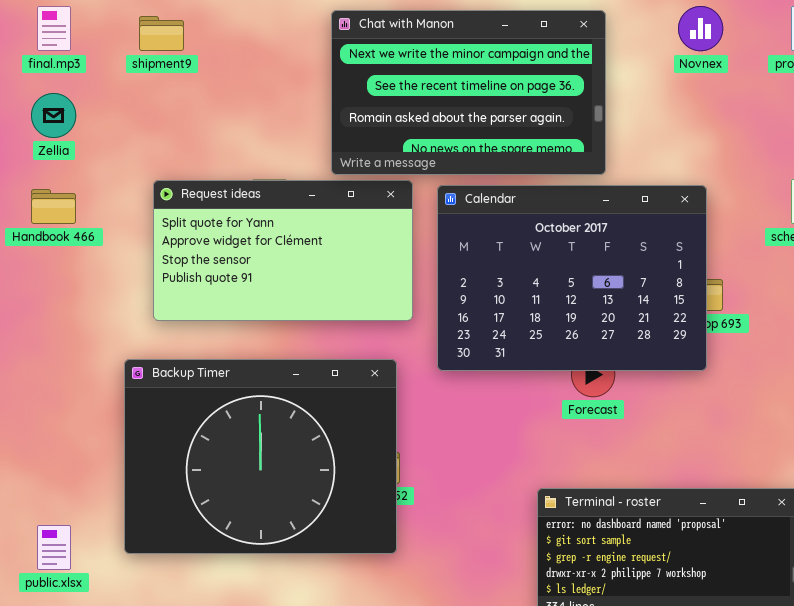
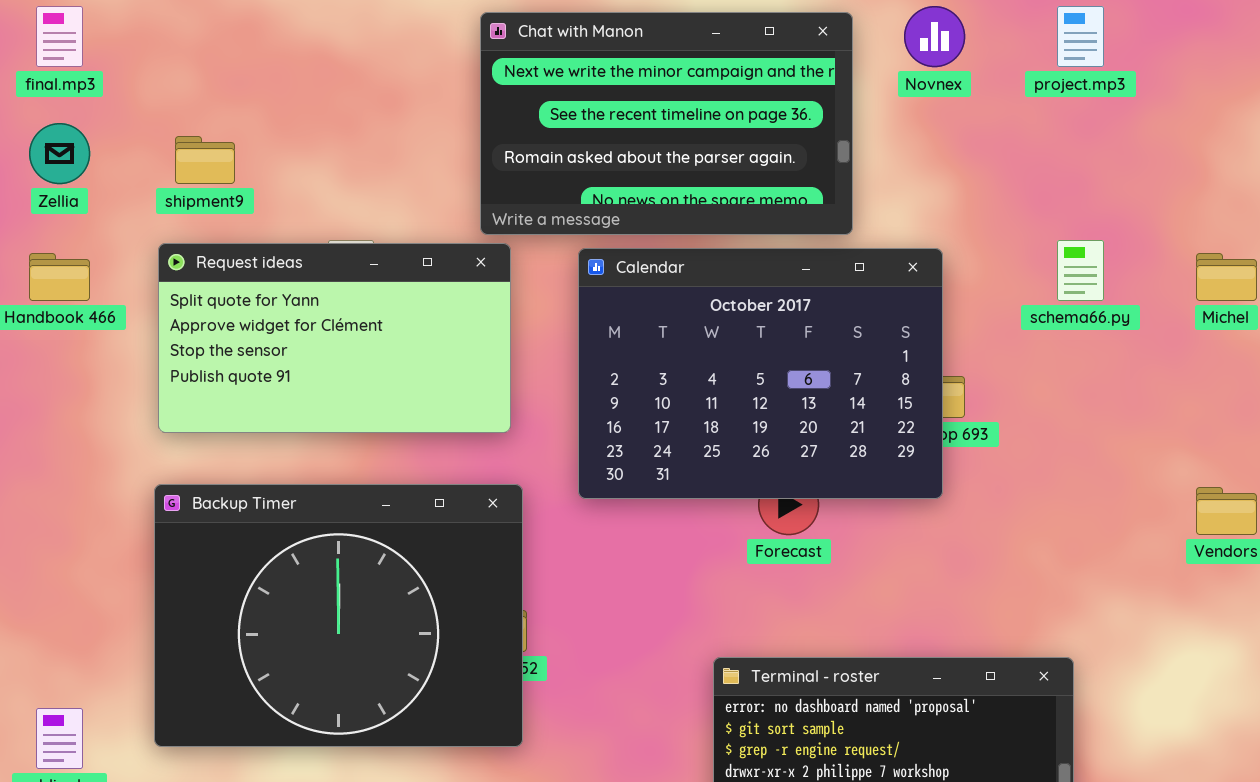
Chat with Manon: [331,10,606,175] -> [480,12,853,235], moved
shipment9: [139,16,184,51] -> [175,136,235,184], moved
Request ideas: [153,180,413,321] -> [158,243,511,433], moved

